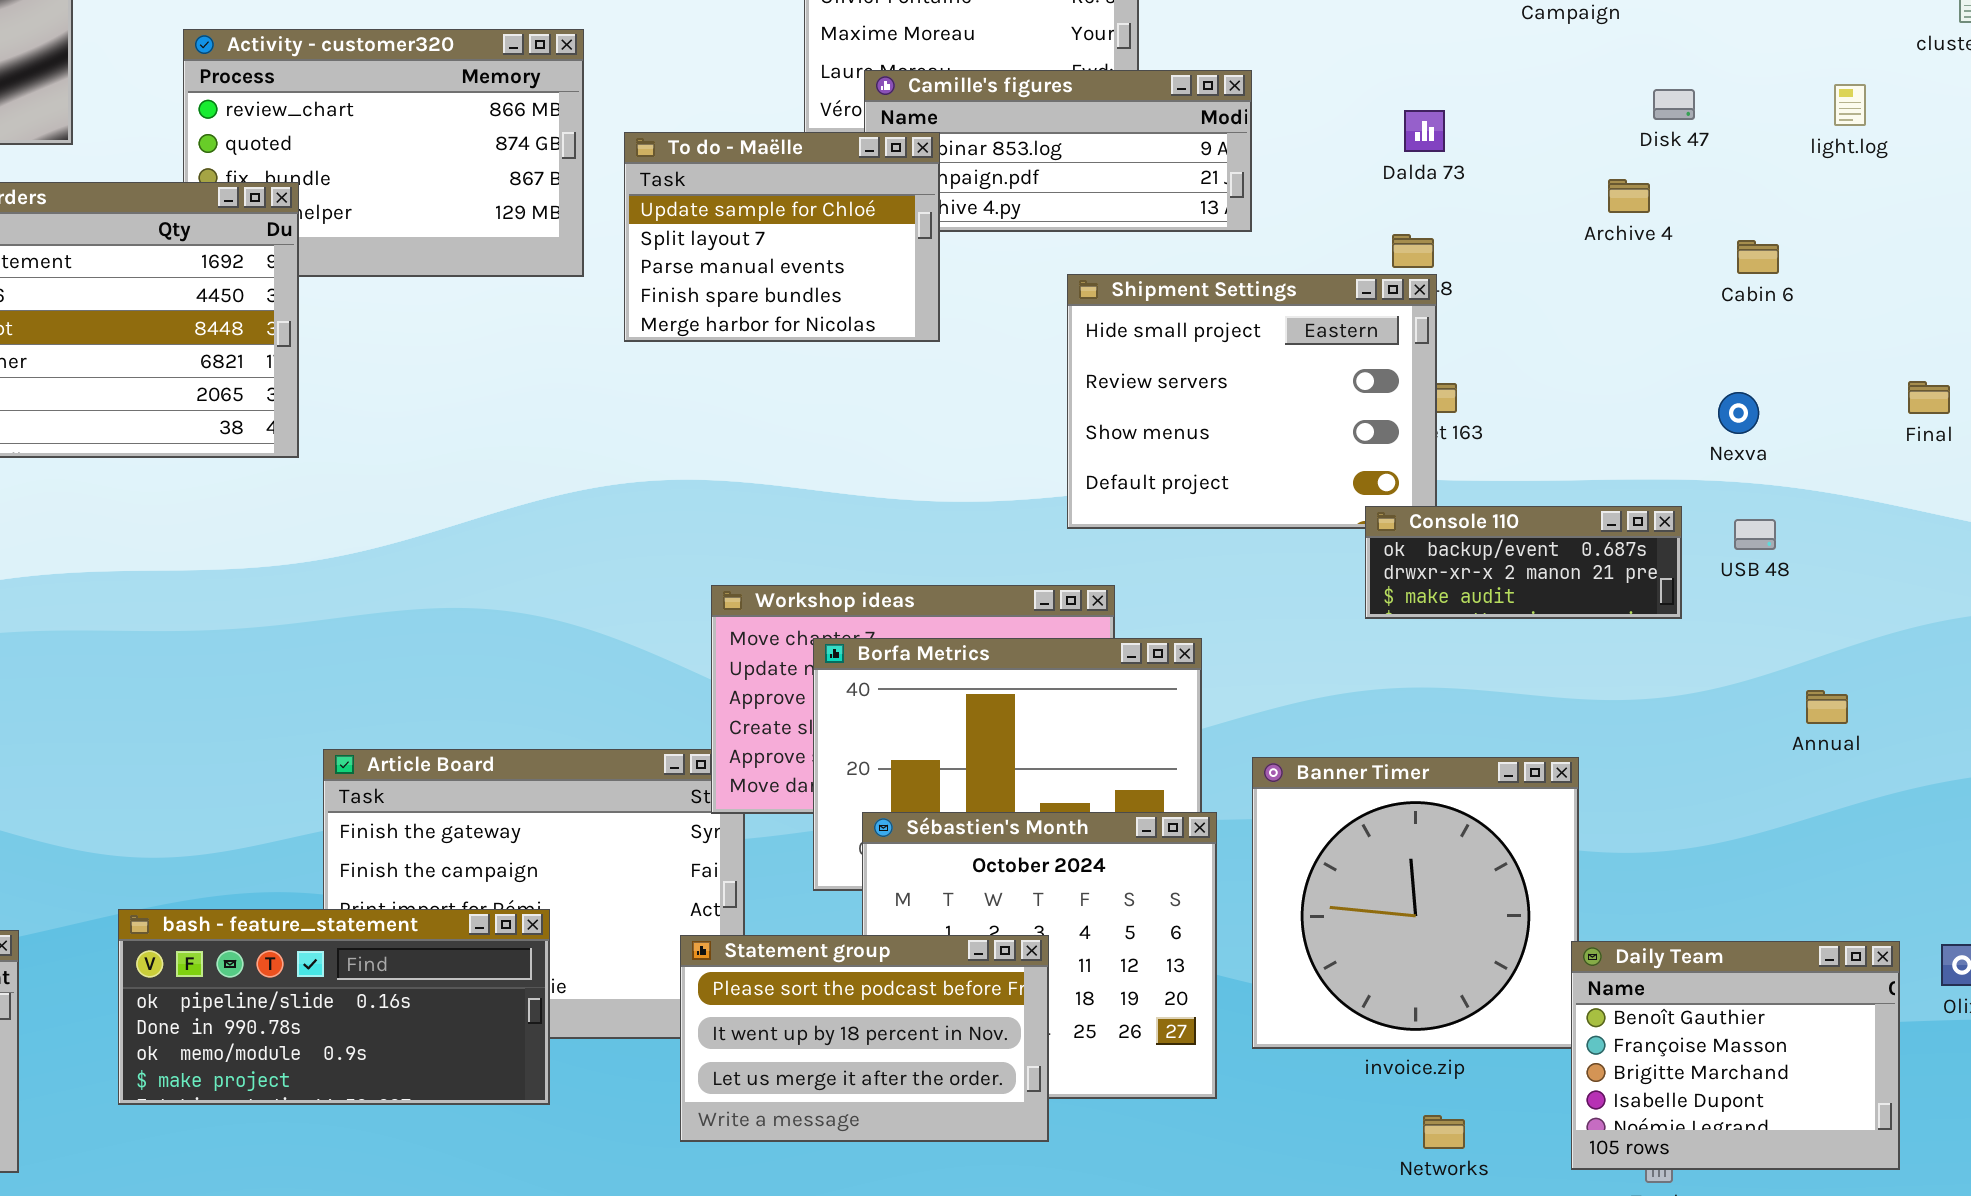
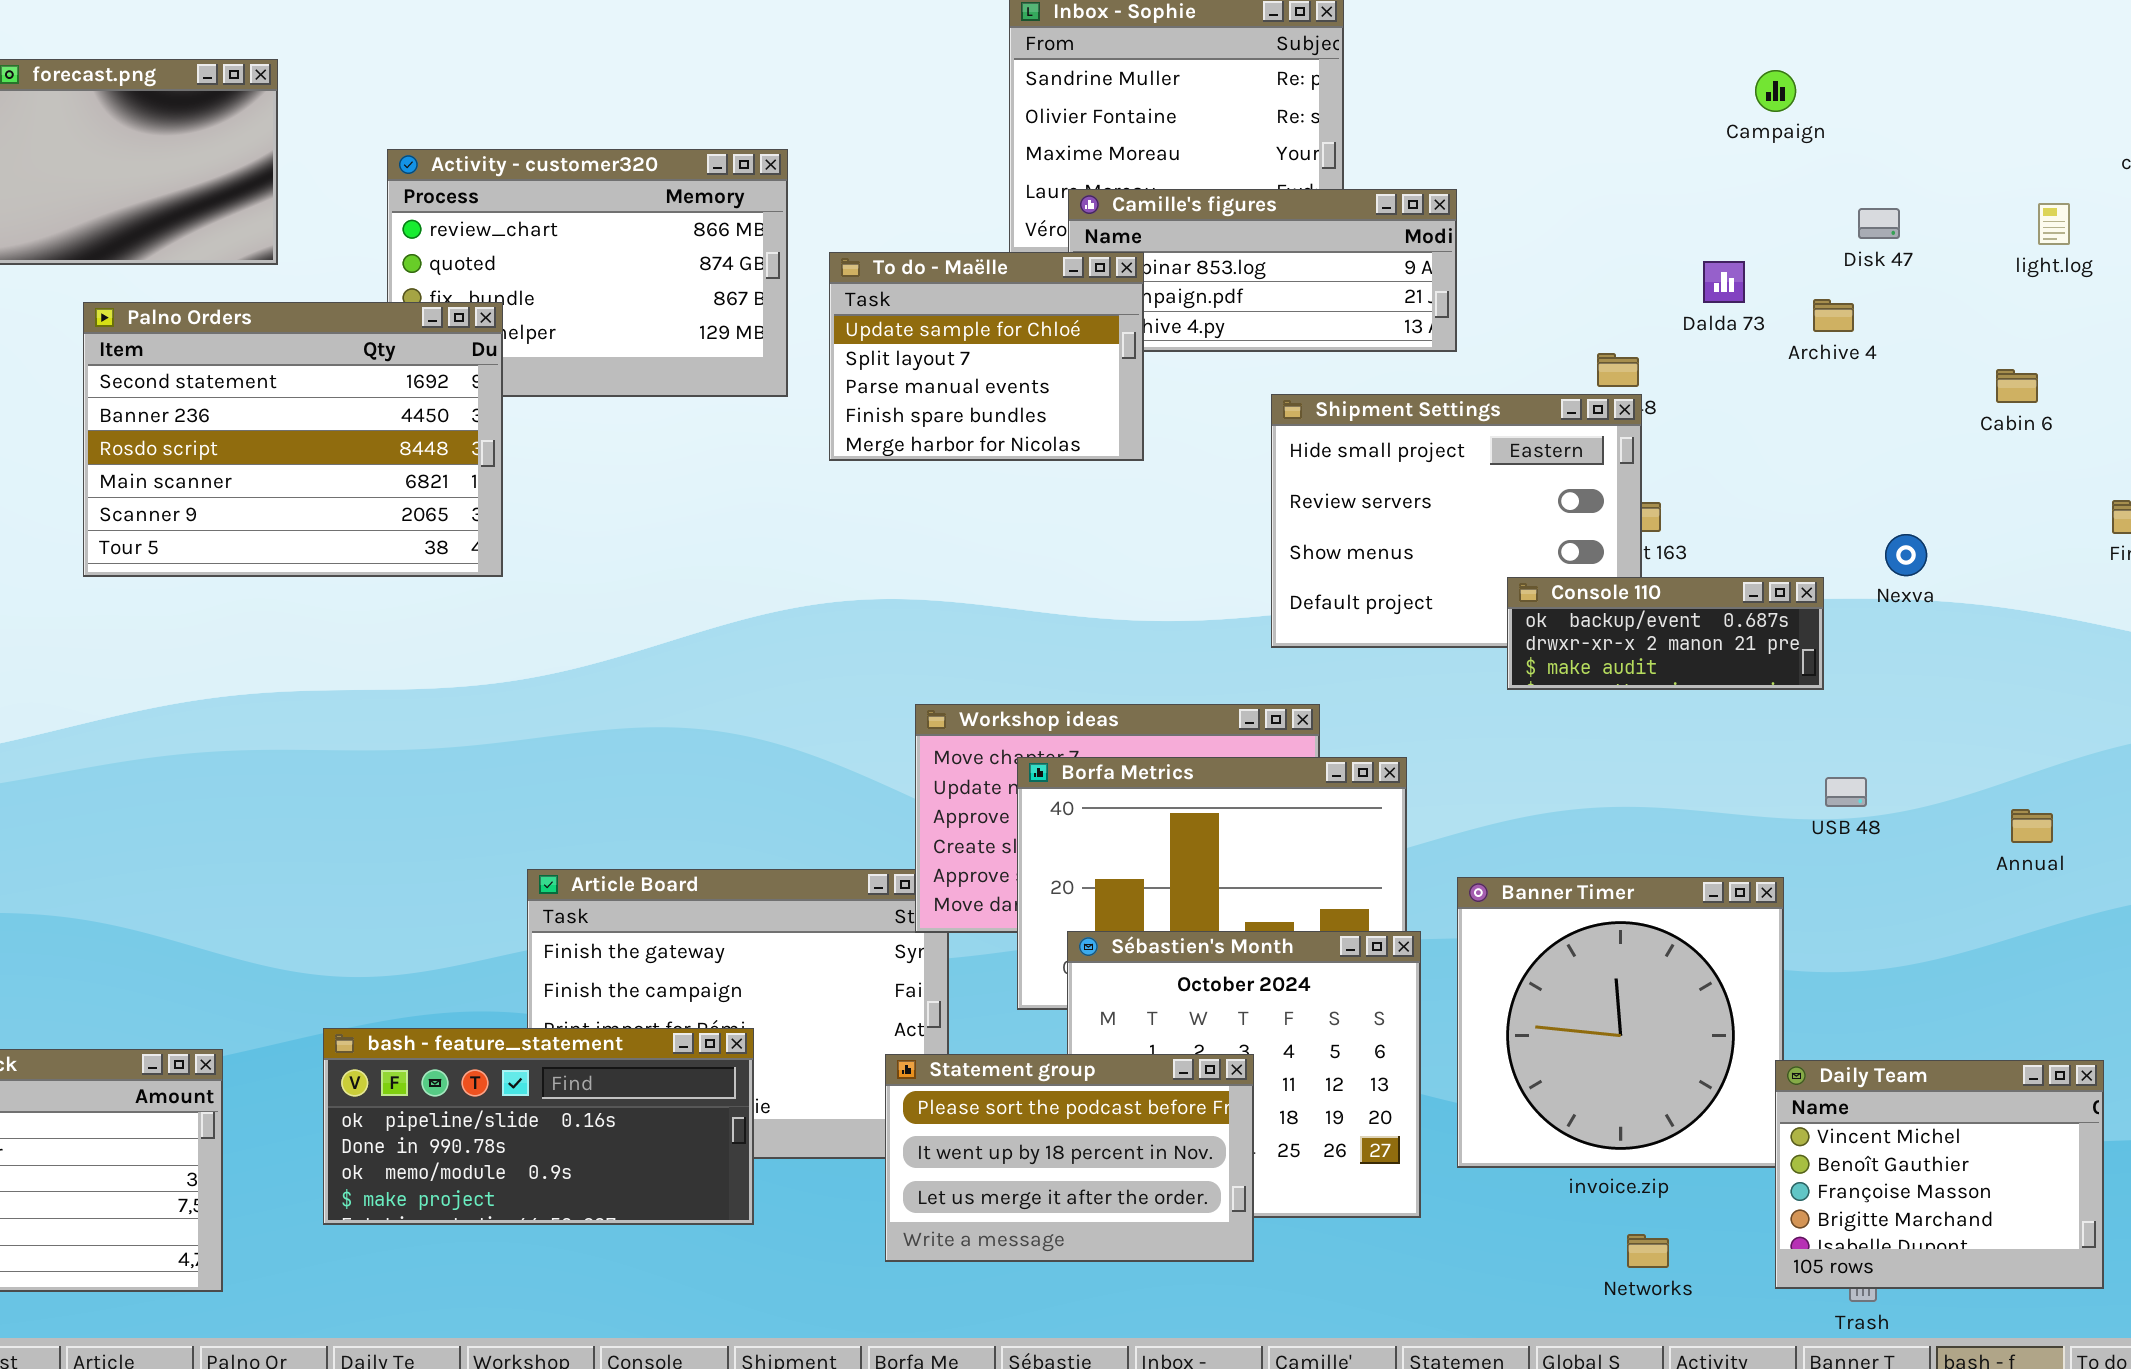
Dalda 73: [1404,110,1445,152] -> [1703,261,1745,303], moved
Cabin 6: [1737,240,1779,274] -> [1996,369,2038,403], moved
Nexva: [1718,392,1759,434] -> [1885,534,1927,576], moved
Console 110: [1365,506,1682,619] -> [1507,577,1824,690], moved
USB 48: [1734,519,1776,550] -> [1825,777,1867,807], moved
Daily Team: [1571,941,1900,1170] -> [1775,1060,2104,1289], scrolled up 1 row

